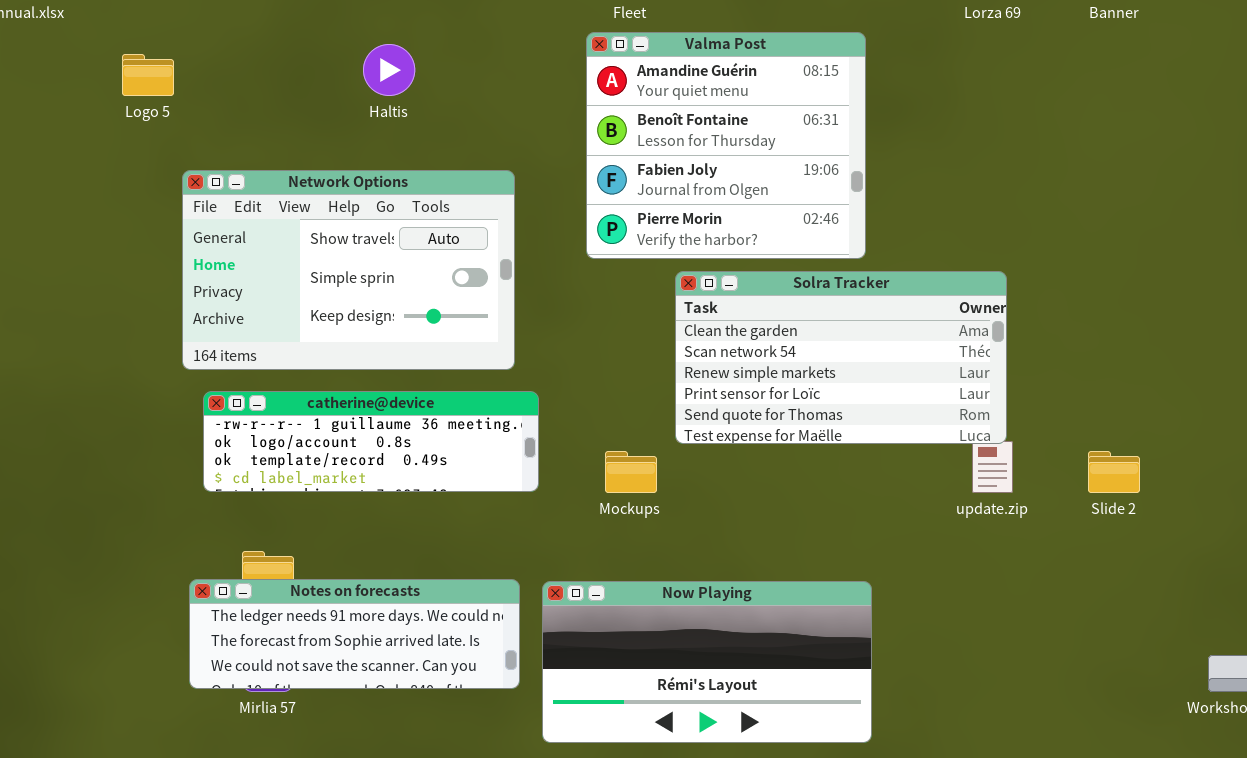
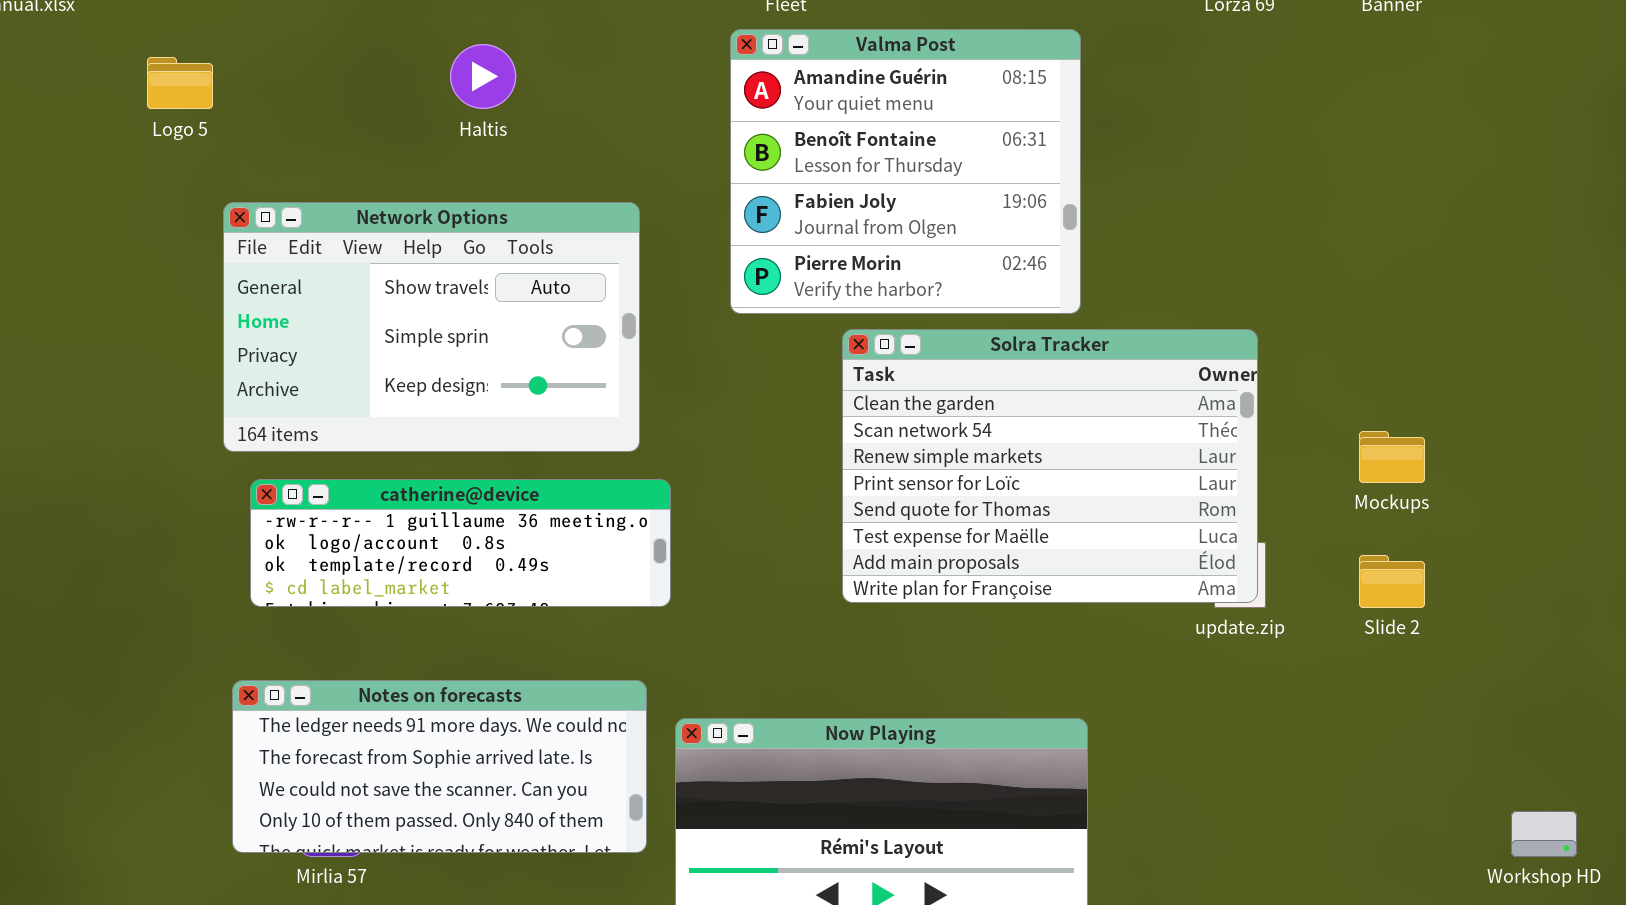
Solra Tracker: [675,271,1007,444] -> [842,329,1258,603], resized
Mockups: [605,451,657,493] -> [1359,431,1425,483], moved
Notes on forecasts: [189,579,520,689] -> [232,680,647,853], resized

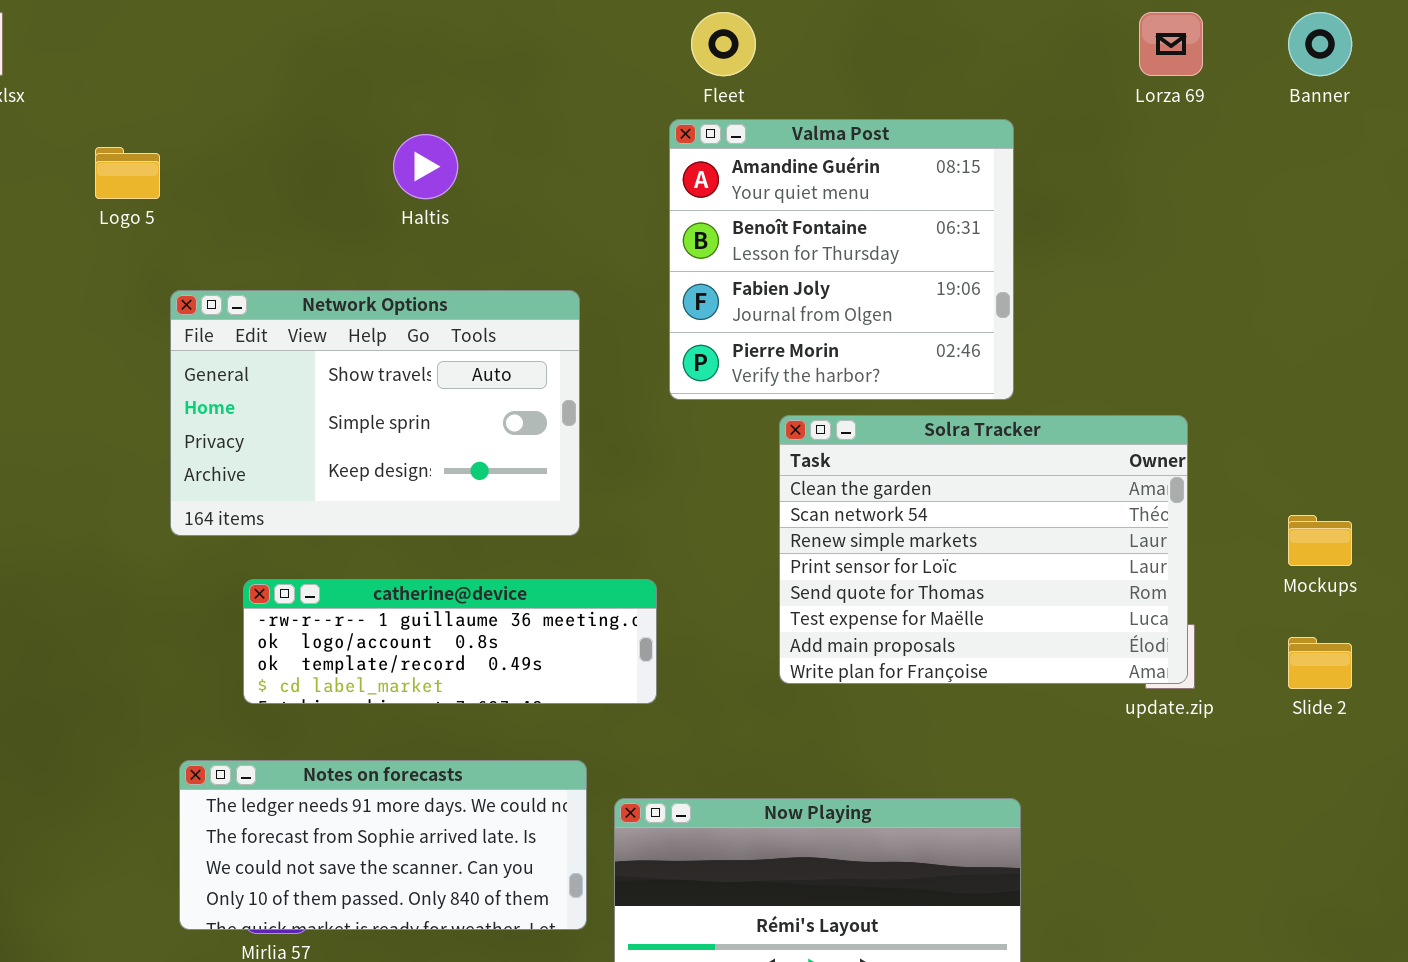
catherine@device: [250,479,671,607] -> [243,579,657,704], moved

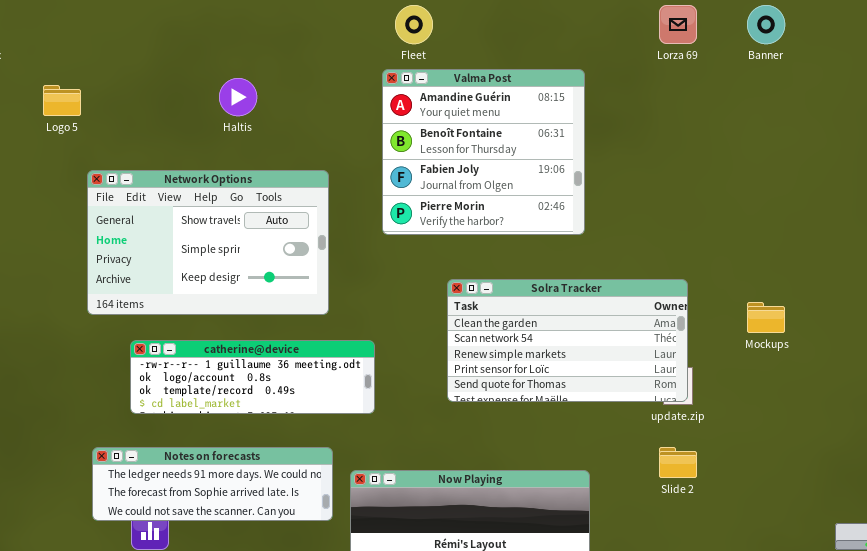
Solra Tracker: [779,415,1188,684] -> [447,279,688,402], resized
Slide 2: [1288,637,1352,689] -> [659,447,697,478], moved
Notes on forecasts: [179,760,587,930] -> [92,447,333,521], resized

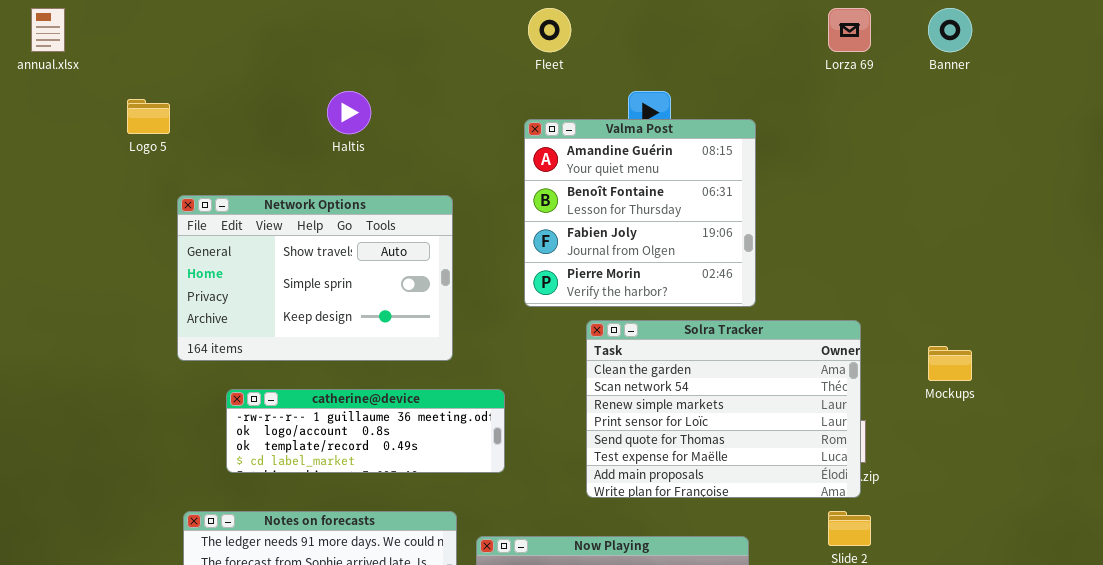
Valma Post: [382,69,585,235] -> [524,119,756,307], moved
Solra Tracker: [447,279,688,402] -> [586,320,861,498], resized

